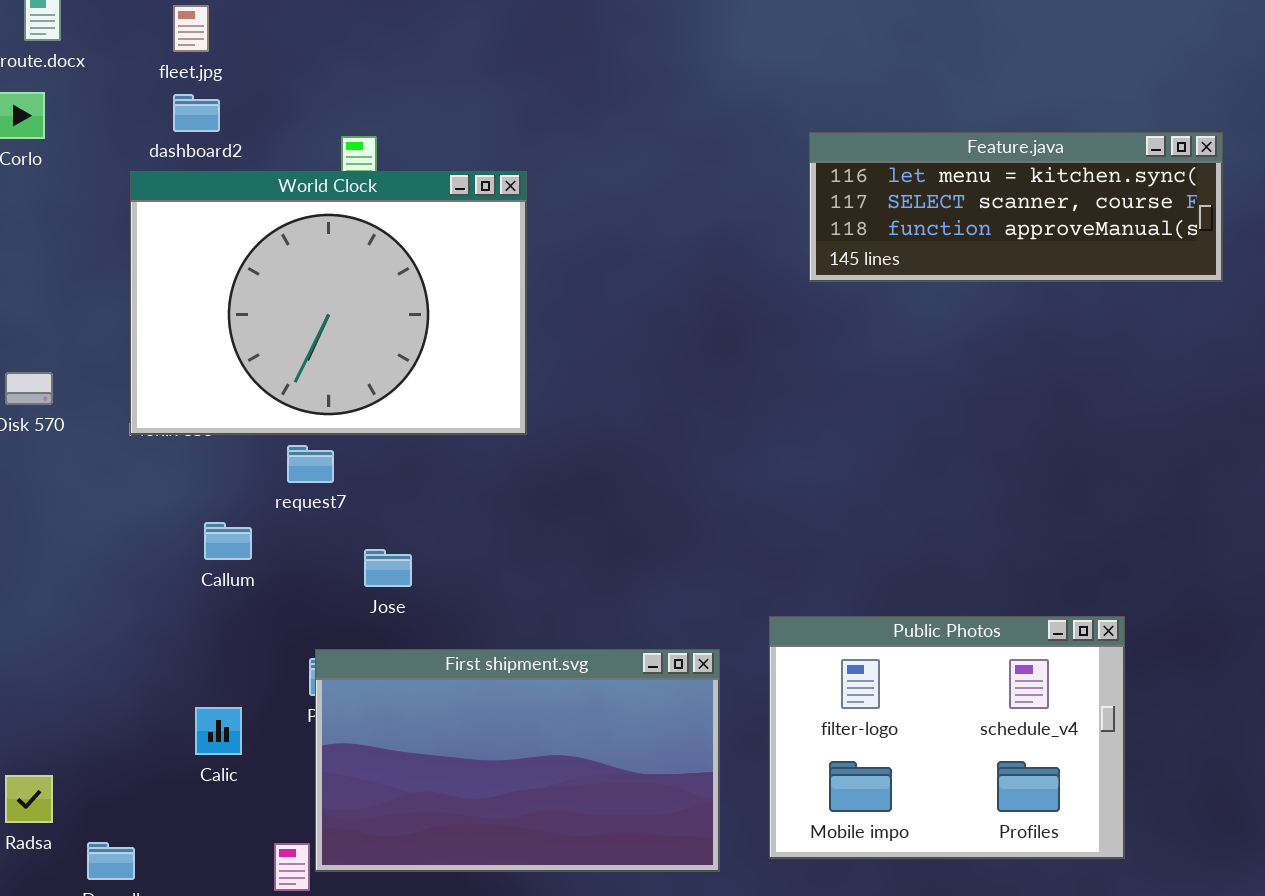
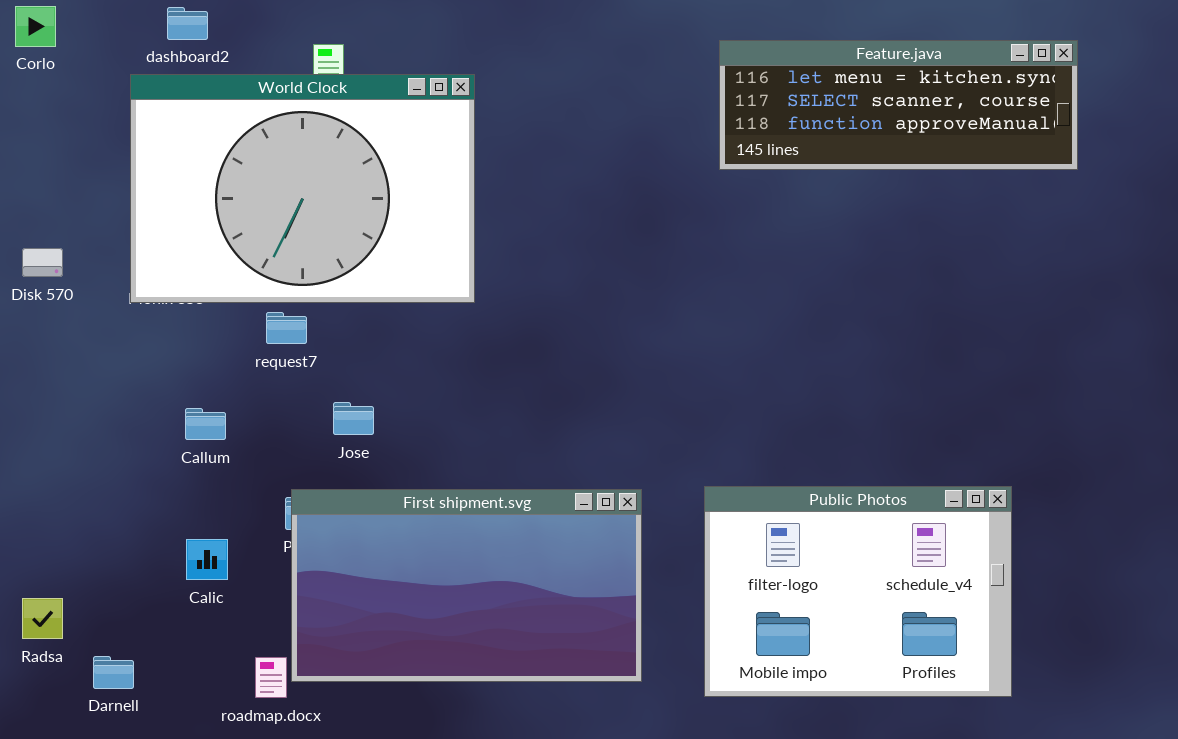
Callum: [204,522,252,560] -> [185,408,226,440], moved
Public Photos: [769,616,1125,859] -> [704,486,1012,697], moved

